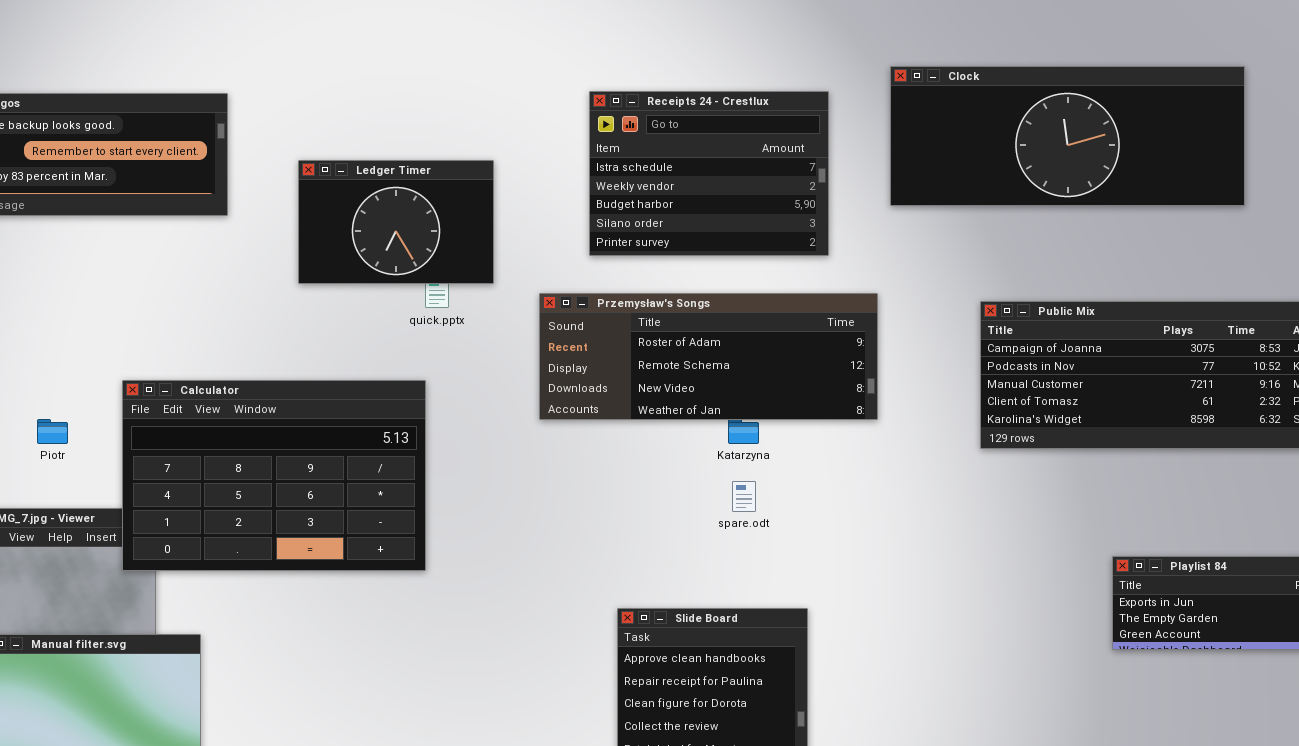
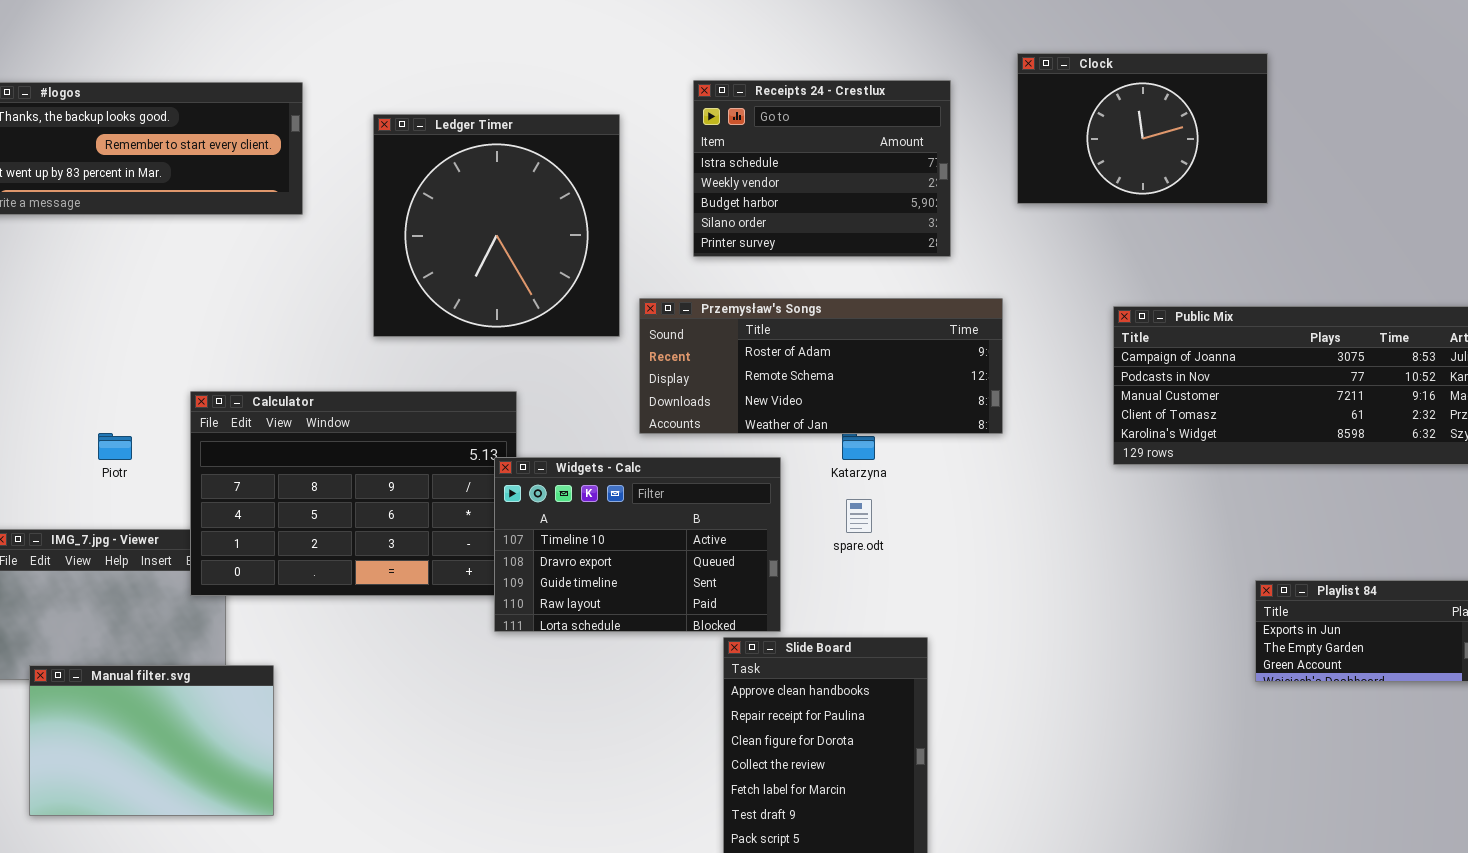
Clock: [890,66,1245,206] -> [1017,53,1268,204], resized
Ledger Timer: [298,160,494,284] -> [373,114,620,337], moved, resized
Widgets - Calc: none -> [494,457,781,632], opened

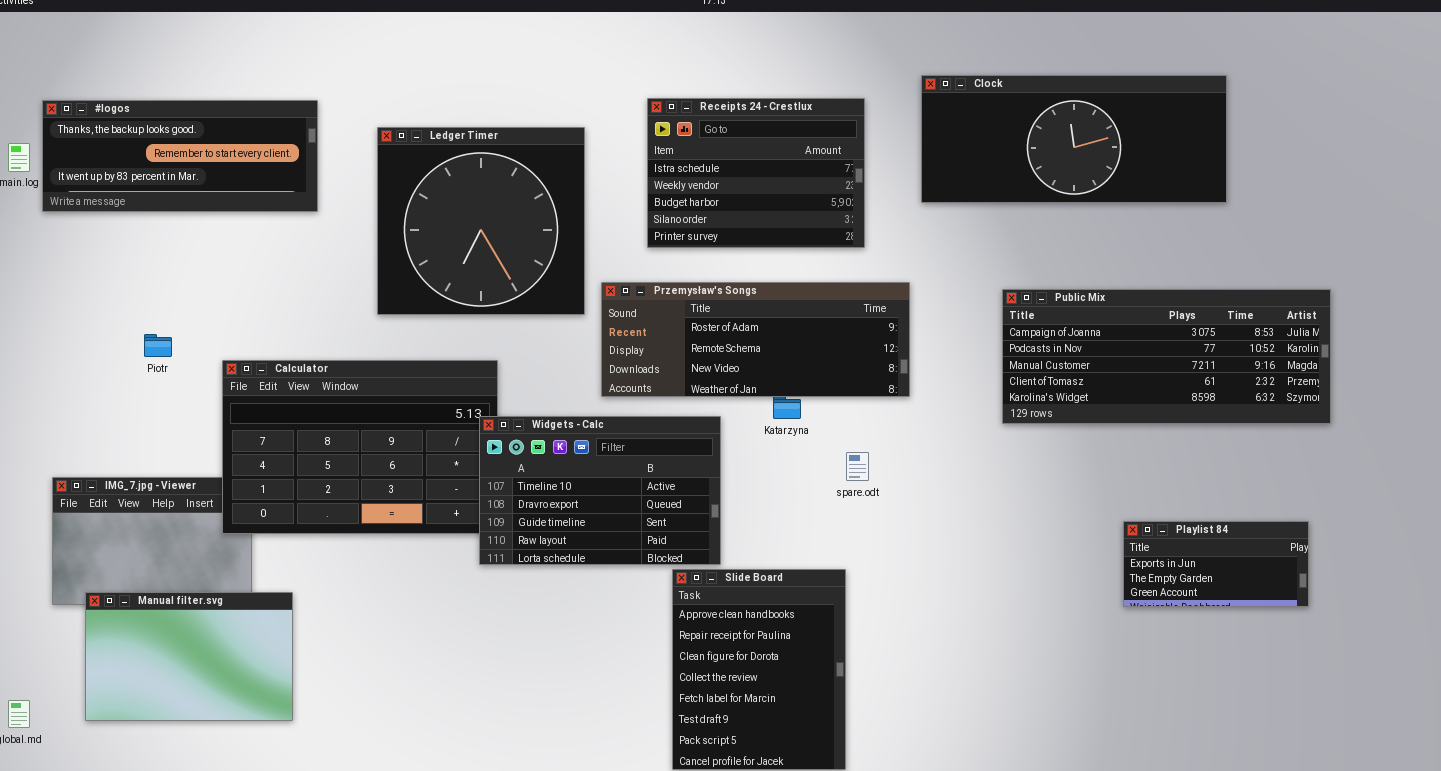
Clock: [1017,53,1268,204] -> [921,75,1227,203], resized
Piotr: [98,433,132,460] -> [144,334,172,357], moved
spare.odt: [846,499,872,533] -> [846,452,869,481], moved

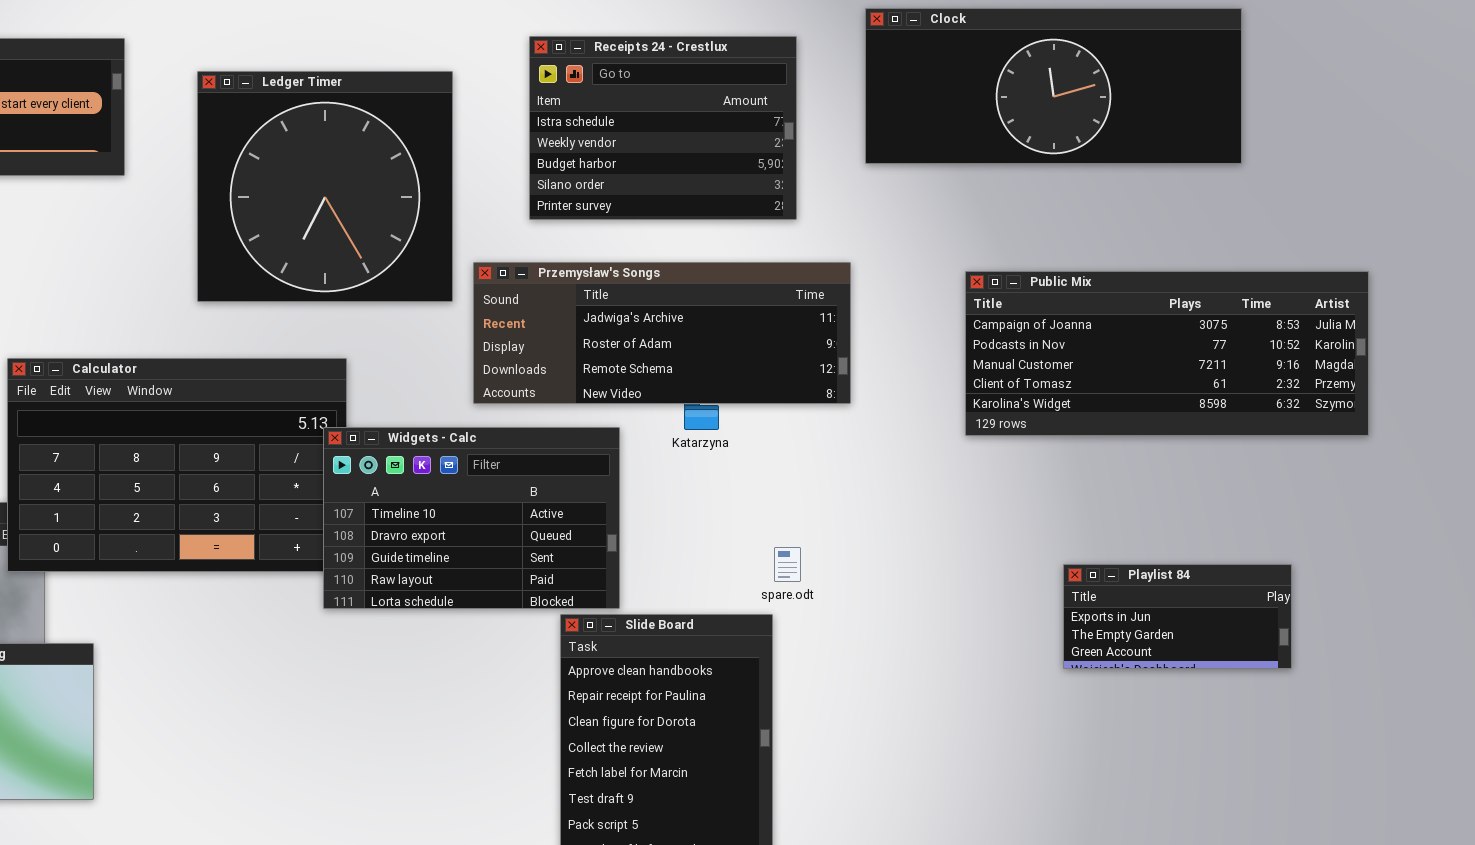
Przemysław's Songs: [601,282,910,397] -> [473,262,851,404], scrolled up 1 row
spare.odt: [846,452,869,481] -> [774,547,801,582], moved
Playlist 84: [1123,521,1309,607] -> [1063,564,1292,669], moved

